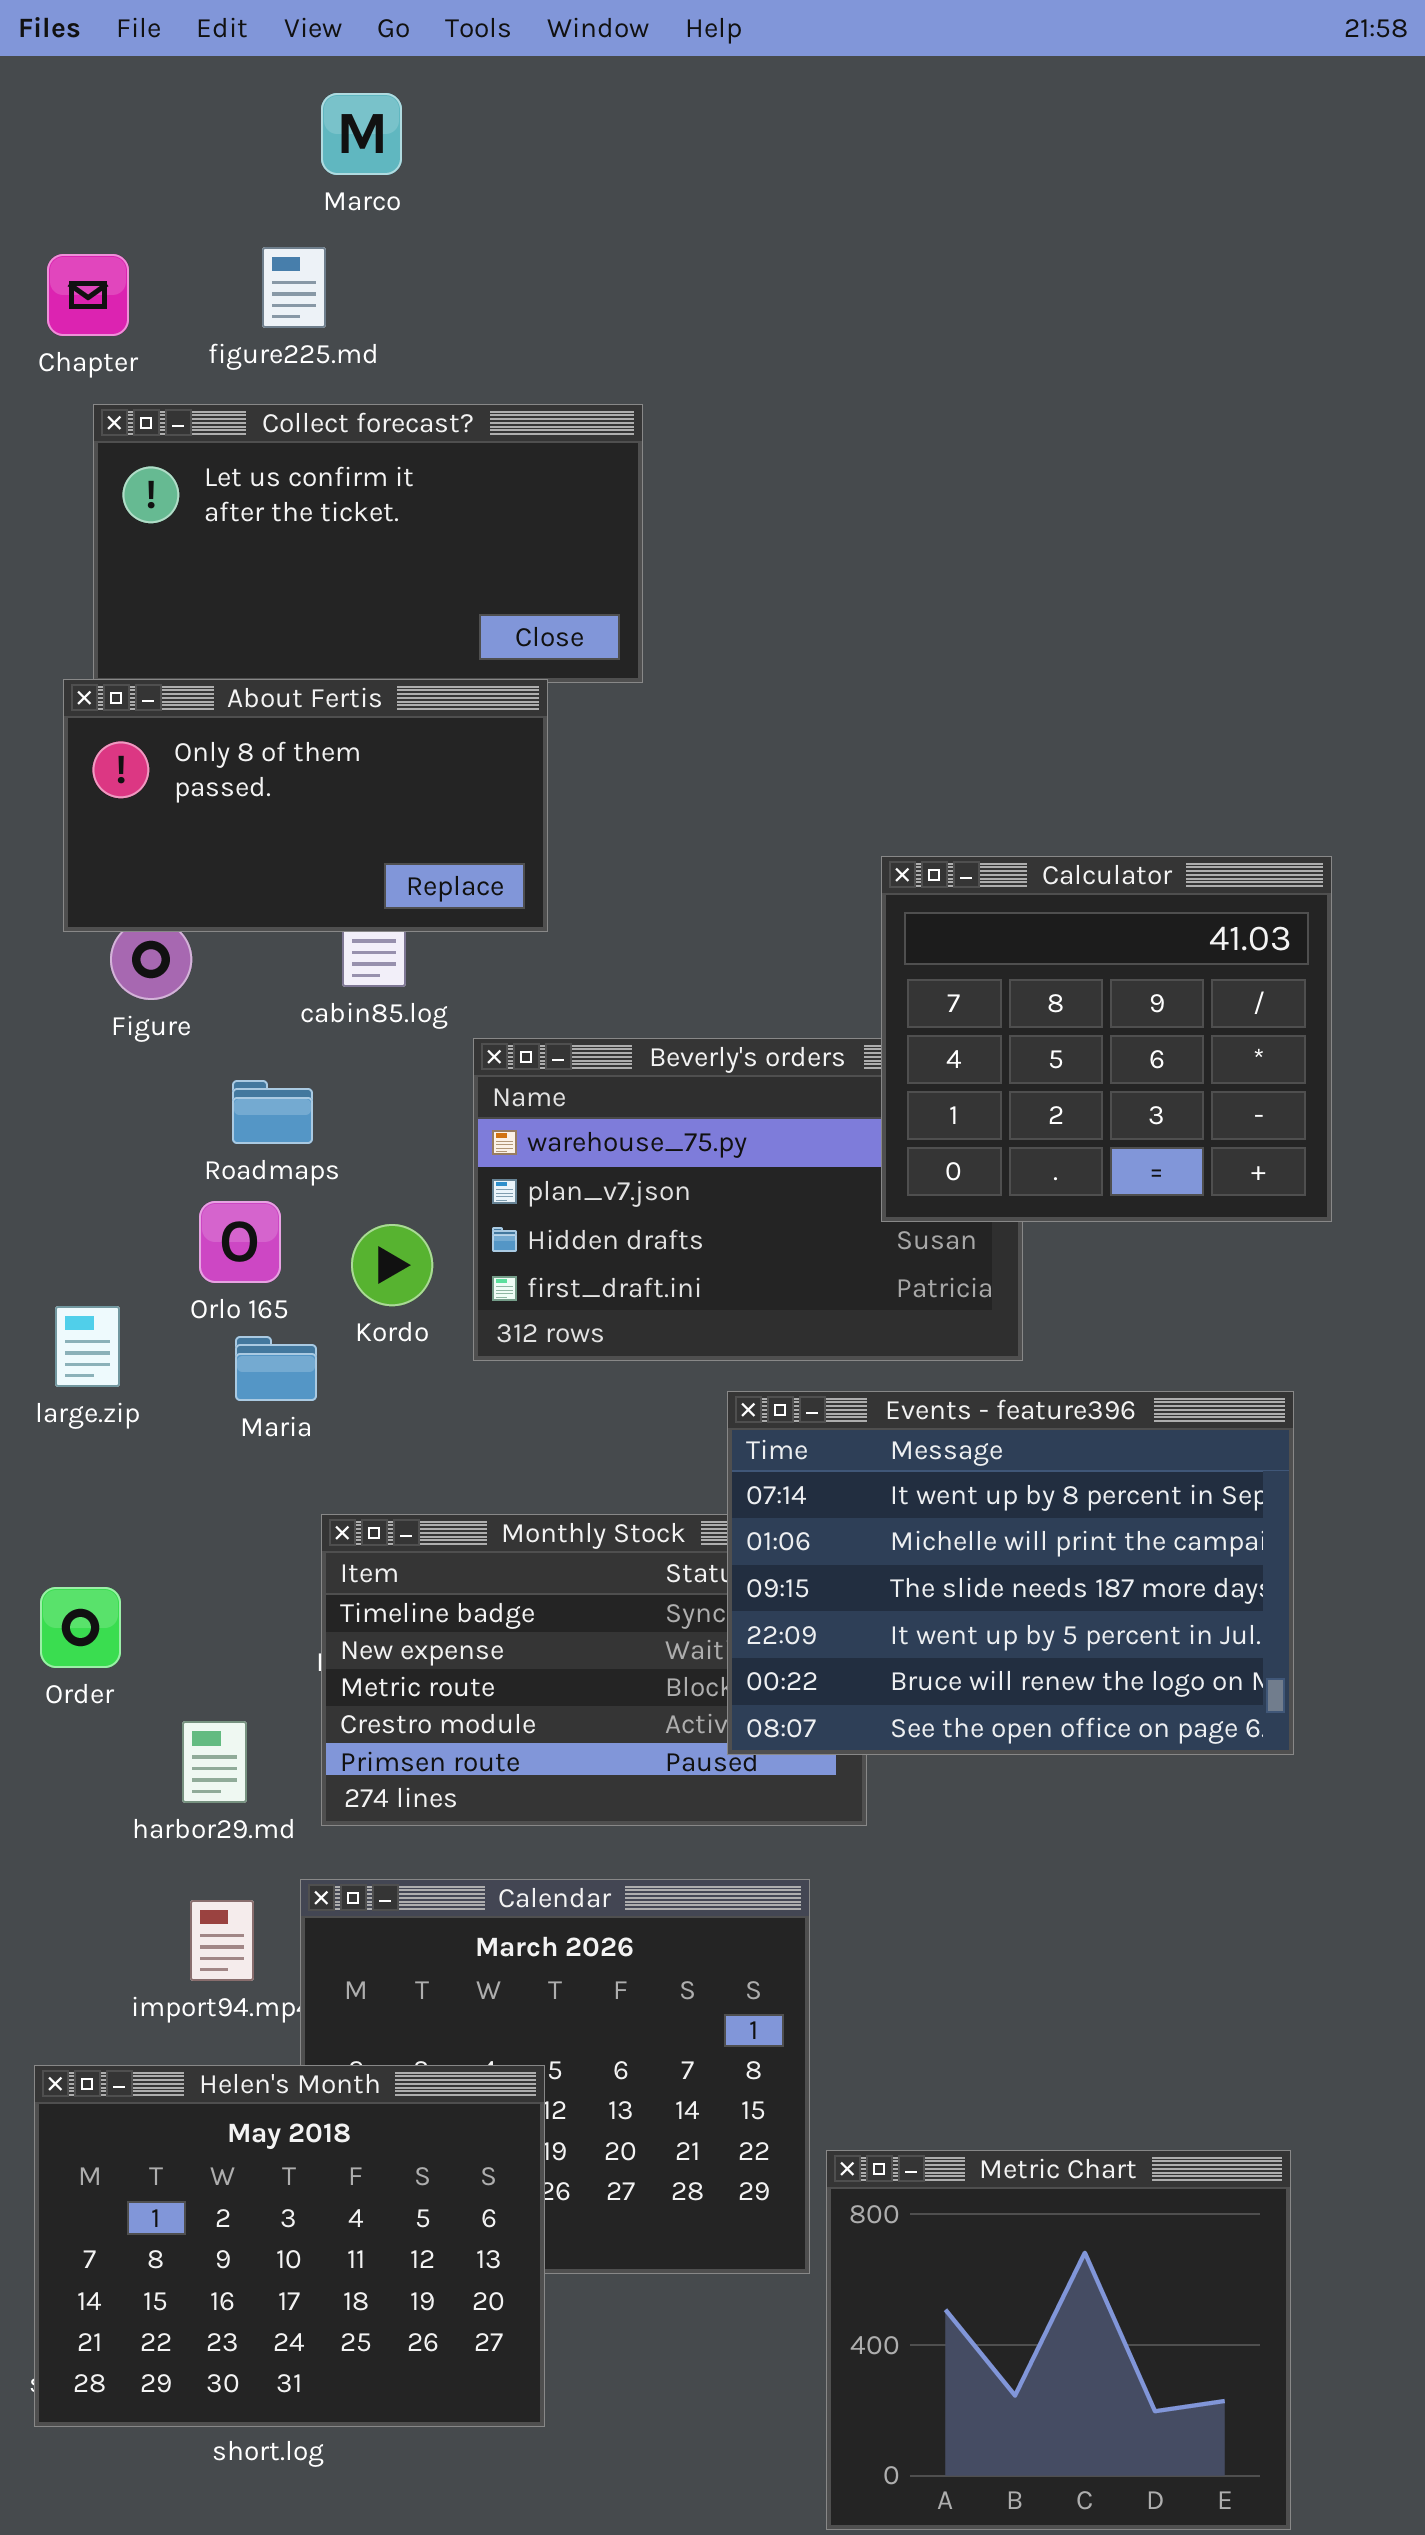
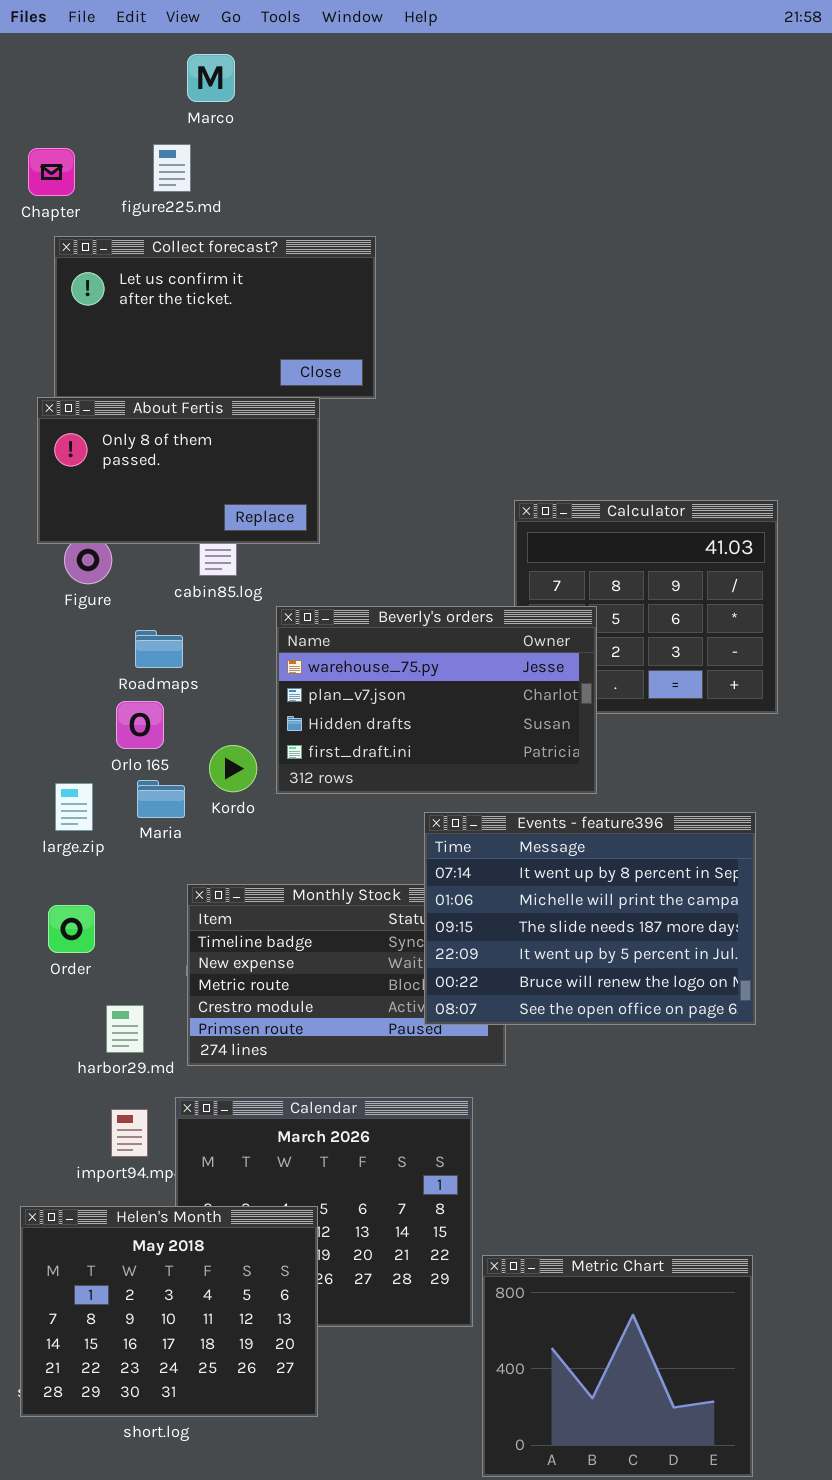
Beverly's orders: [473,1038,1023,1361] -> [276,606,597,794], raised
Kordo: [351,1224,433,1306] -> [209,745,257,792], moved
large.zip: [55,1306,120,1387] -> [55,783,93,831], moved
Order: [40,1587,121,1668] -> [48,905,95,953], moved

